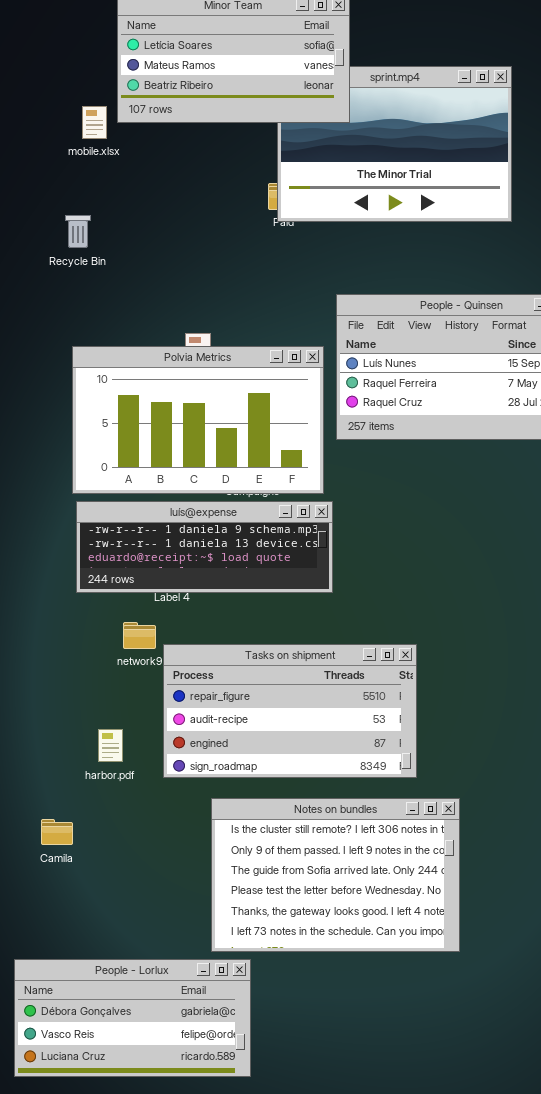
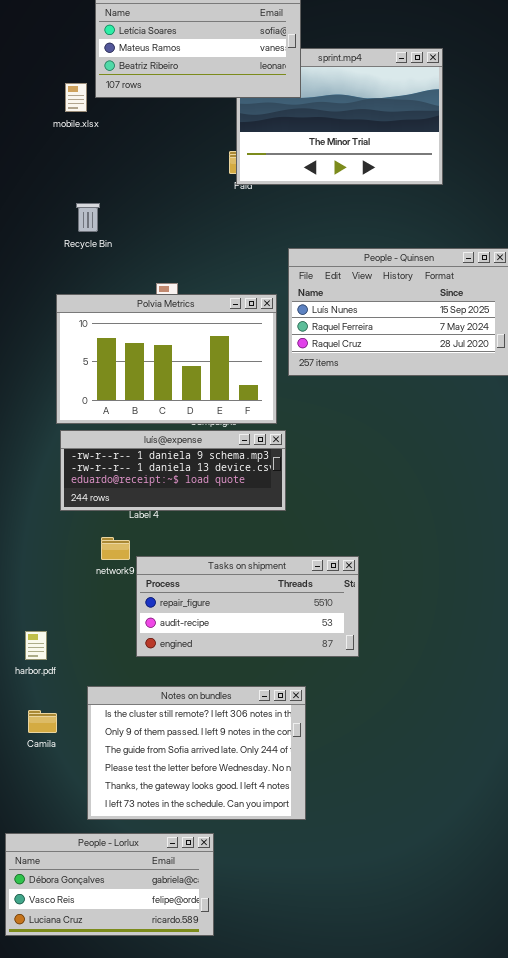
Recycle Bin: [65,215,91,248] -> [76,203,100,232], moved
Tasks on shipment: [163,644,417,778] -> [136,556,359,657], resized
harbor.pdf: [98,729,123,762] -> [25,631,47,660], moved
Notes on bundles: [211,798,460,952] -> [87,686,306,820], moved

